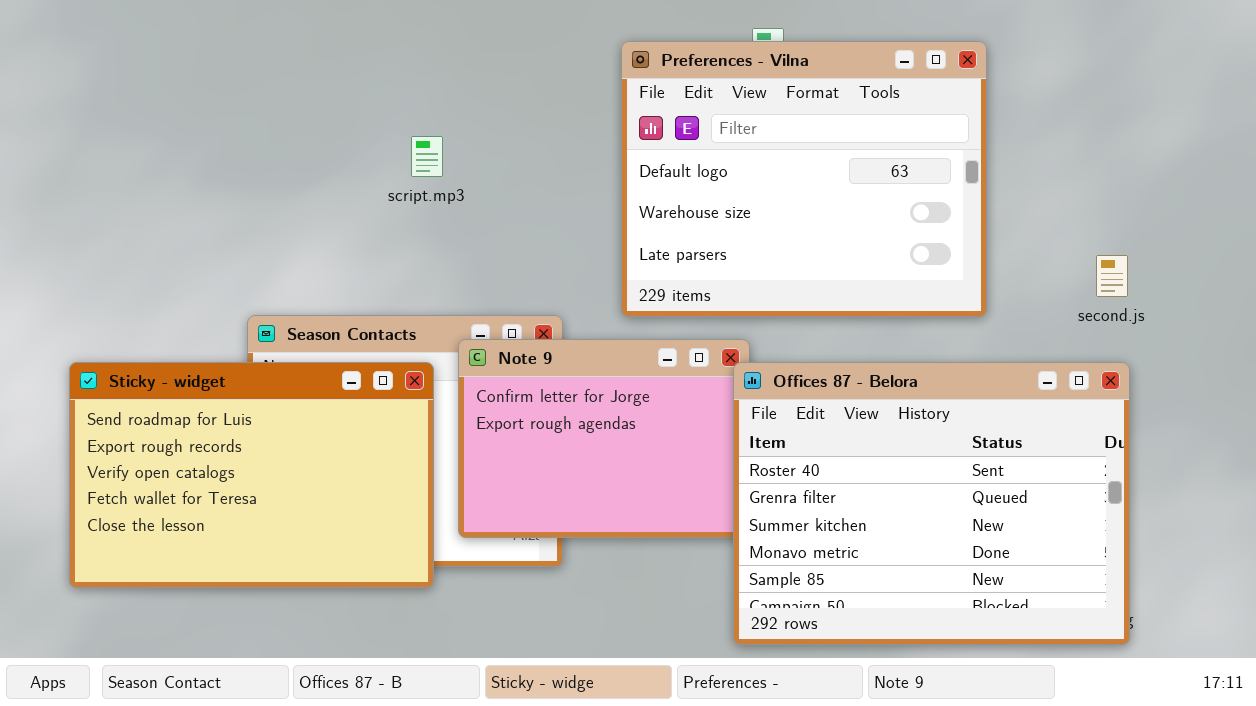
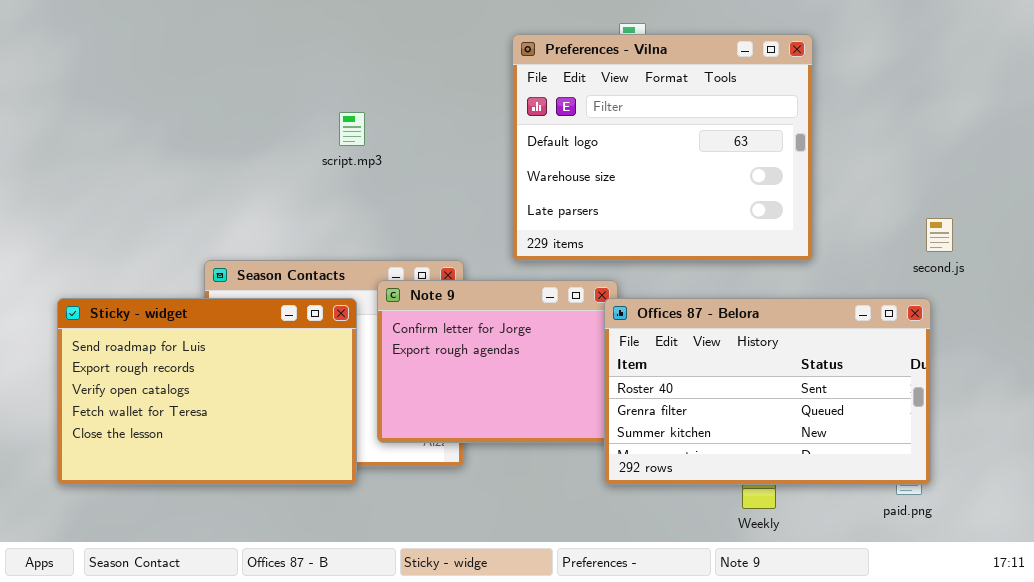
second.js: [1096,255,1128,297] -> [926,218,953,252], moved
Offices 87 - Belora: [733,362,1130,645] -> [604,298,931,485], resized

